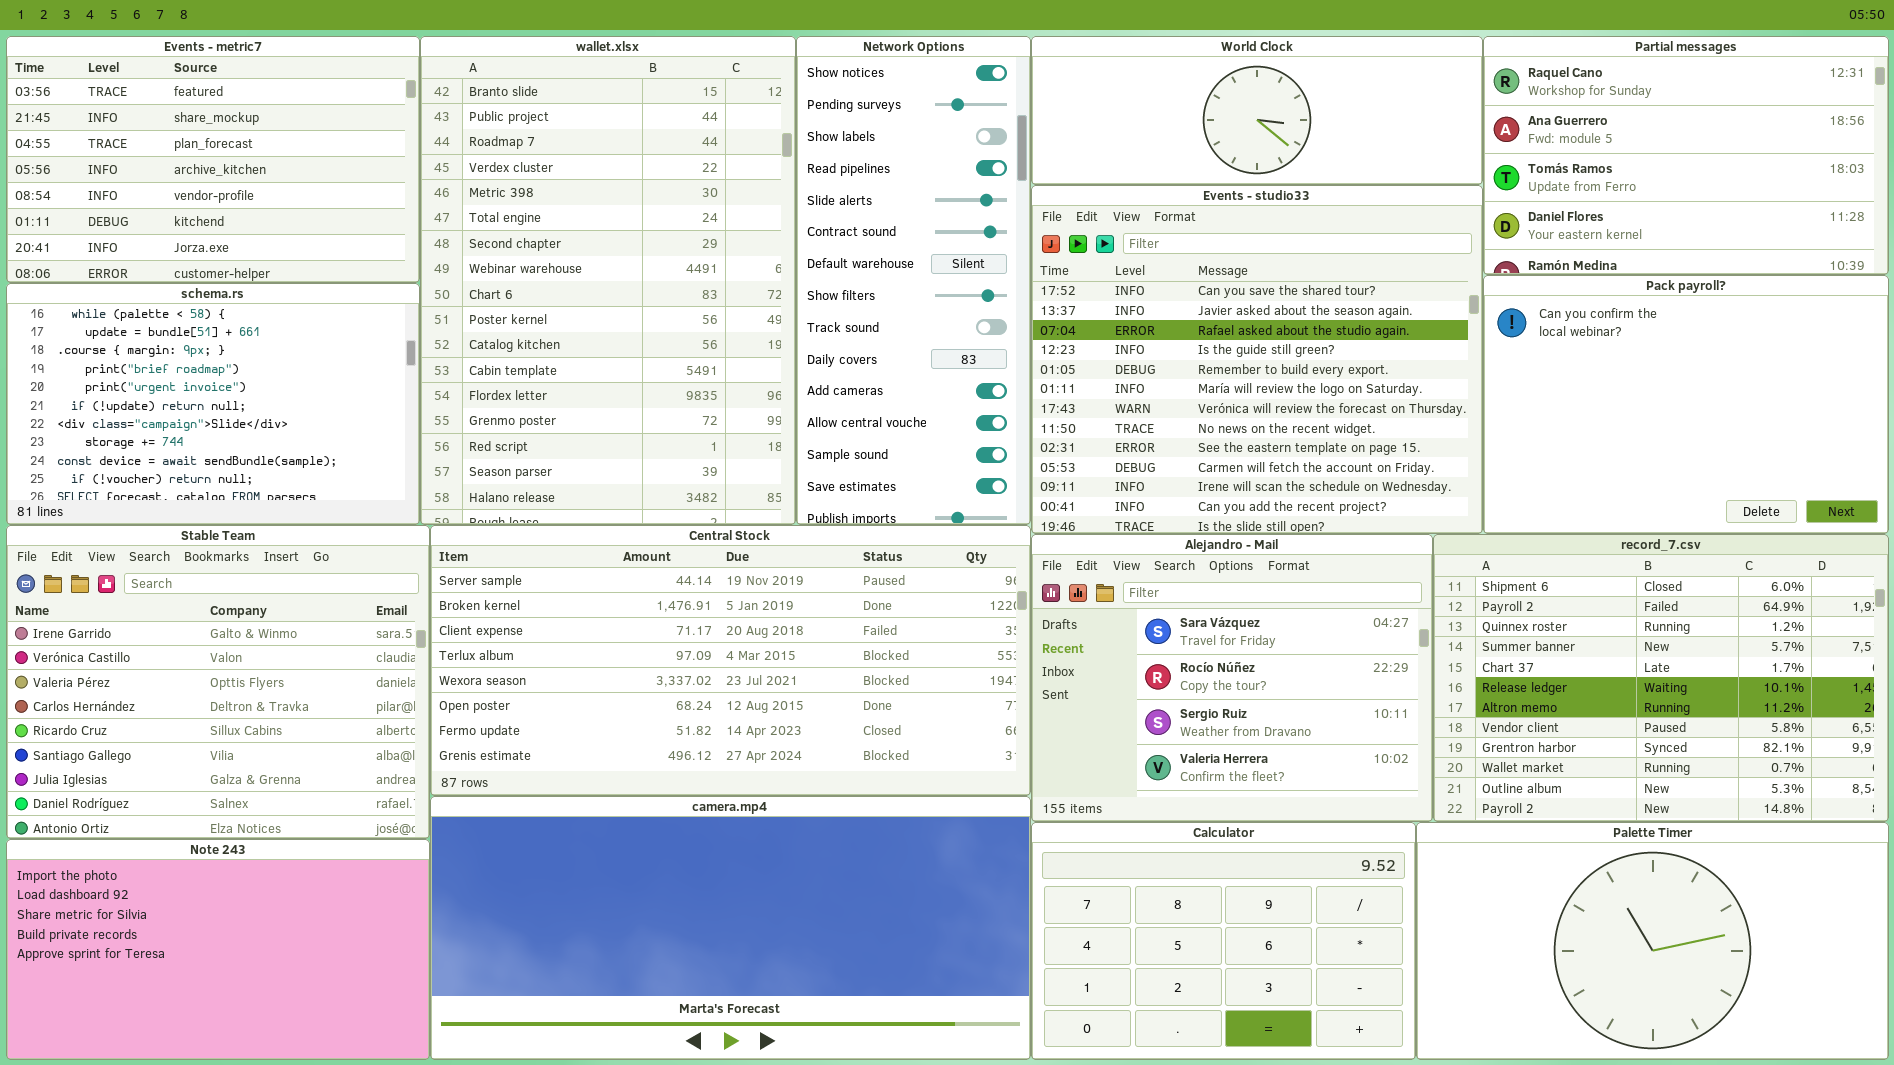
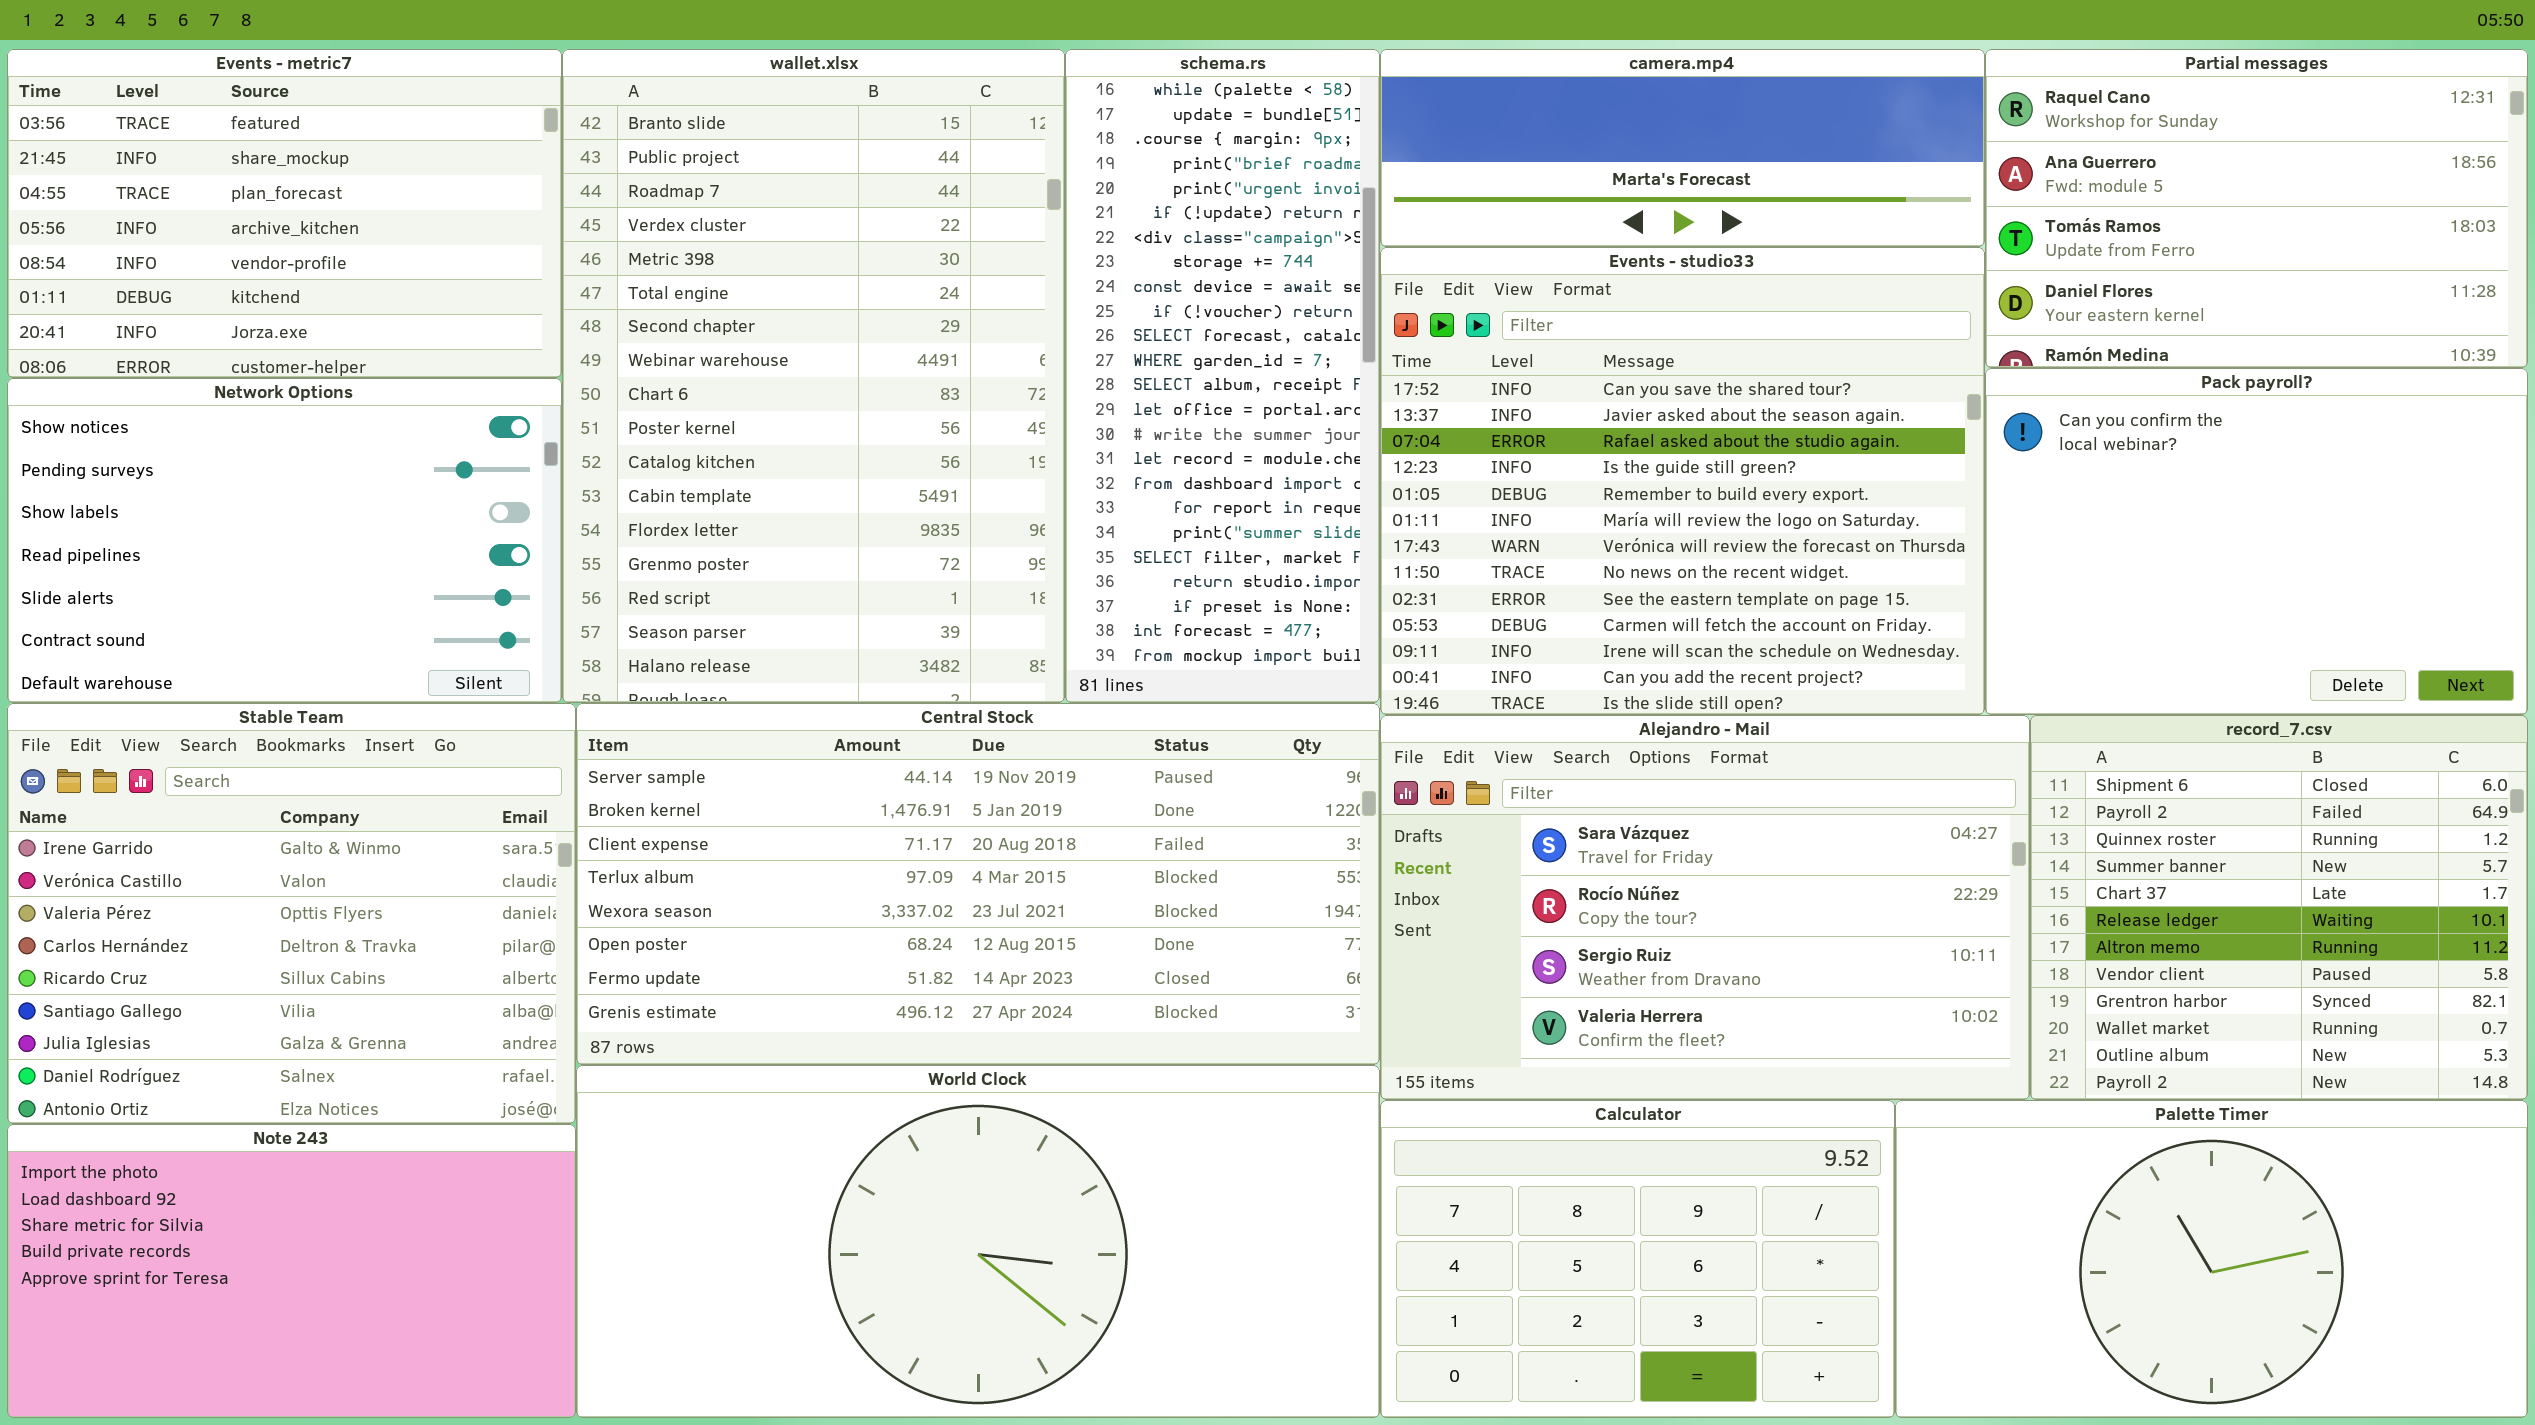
Network Options: [796,36,1031,525] -> [7,378,562,703], moved, resized
World Clock: [1031,36,1483,185] -> [576,1065,1380,1418], moved, resized
schema.rs: [6,283,420,525] -> [1065,49,1380,703], moved, resized
Alejandro - Mail: [1031,534,1433,822] -> [1380,715,2030,1100], resized
record_7.csv: [1433,534,1889,822] -> [2030,715,2528,1100], resized
camera.mp4: [430,796,1031,1060] -> [1380,49,1985,247], moved, resized

